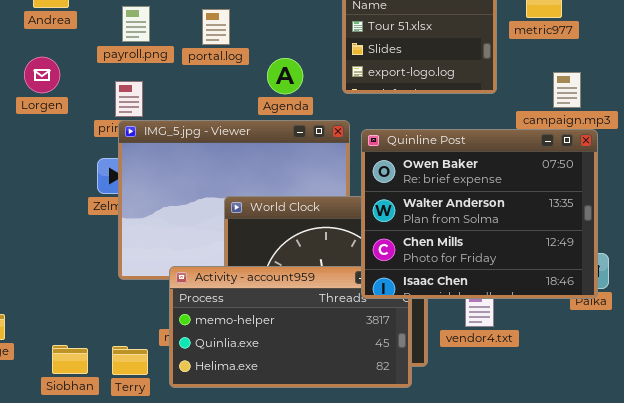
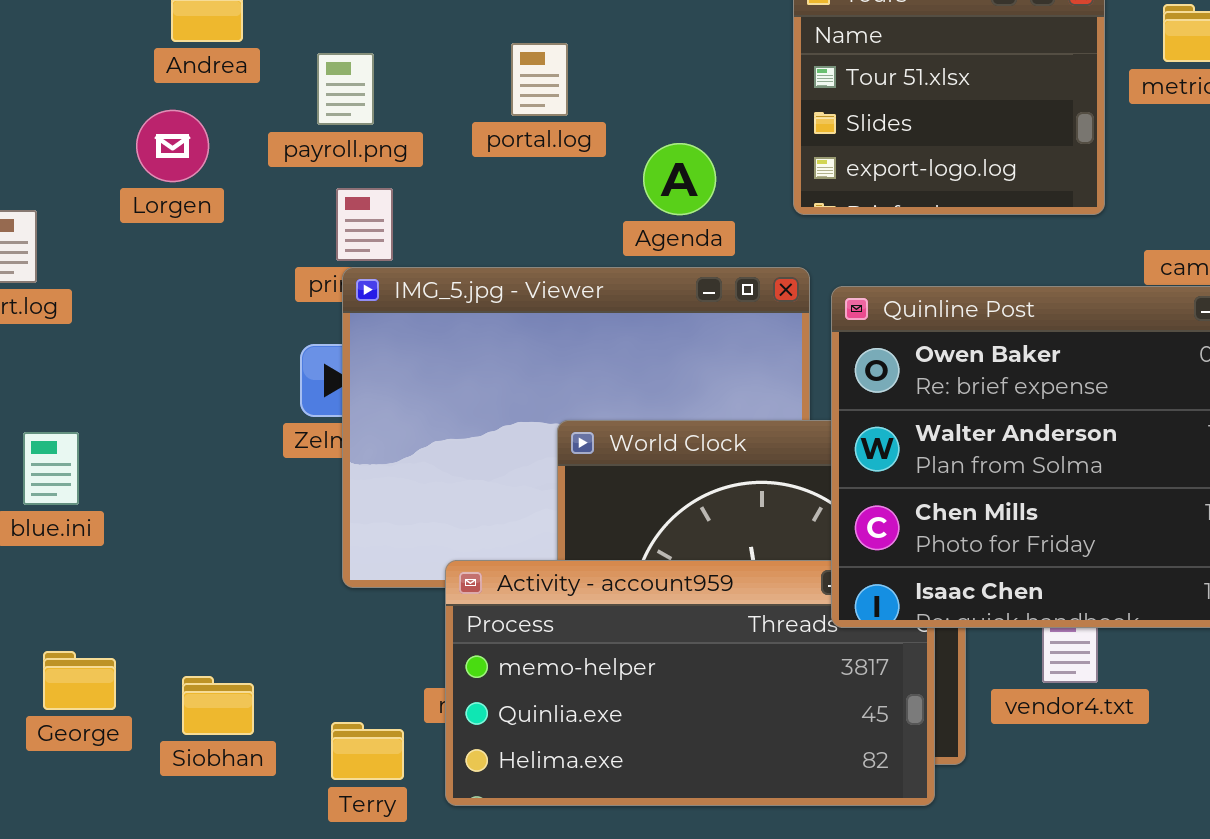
payroll.png: [122,6,150,42] -> [317,53,374,125], moved
Lorgen: [24,57,60,93] -> [136,110,209,182], moved
Siobhan: [52,345,88,374] -> [182,676,254,735], moved

